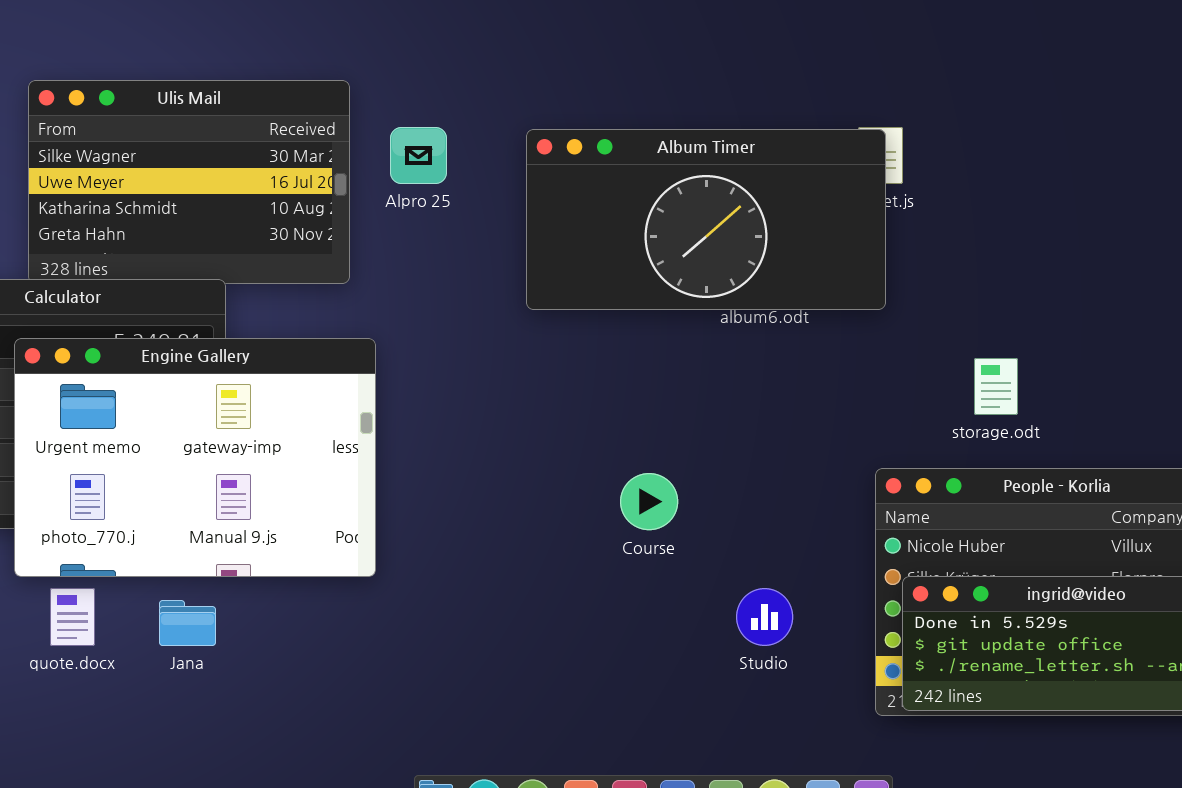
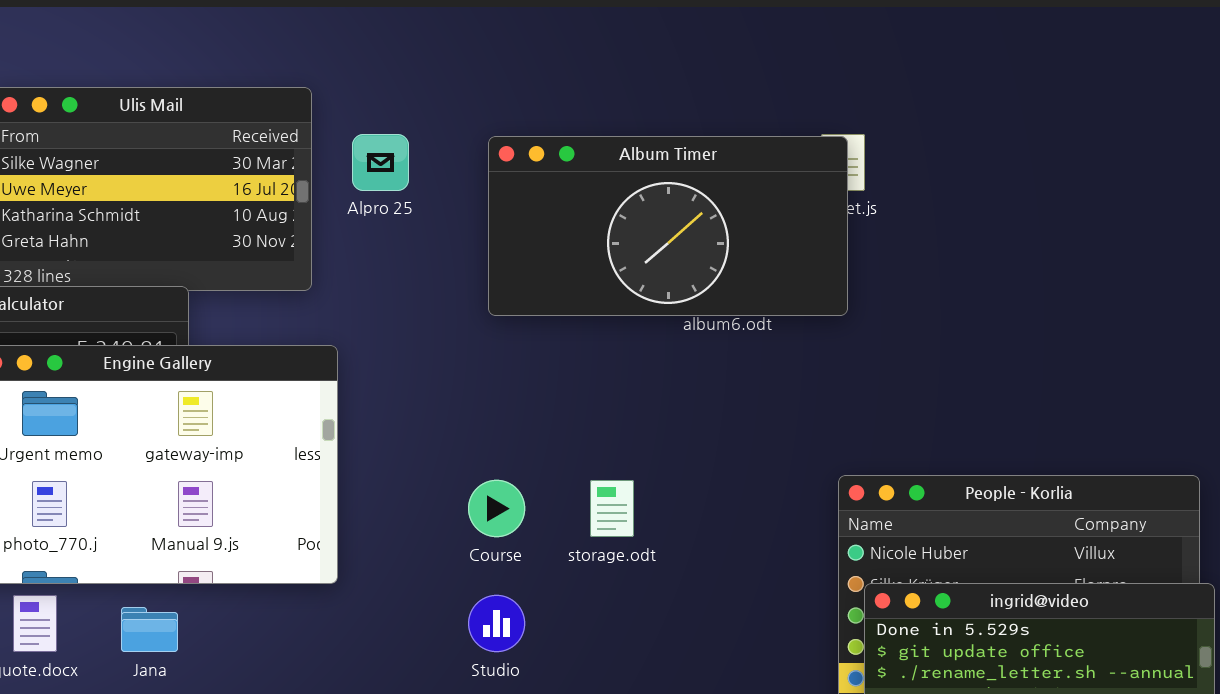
storage.odt: [974,358,1018,415] -> [590,480,634,537], moved
Course: [620,473,678,530] -> [468,480,525,537], moved
Studio: [736,588,793,646] -> [468,595,525,652], moved

